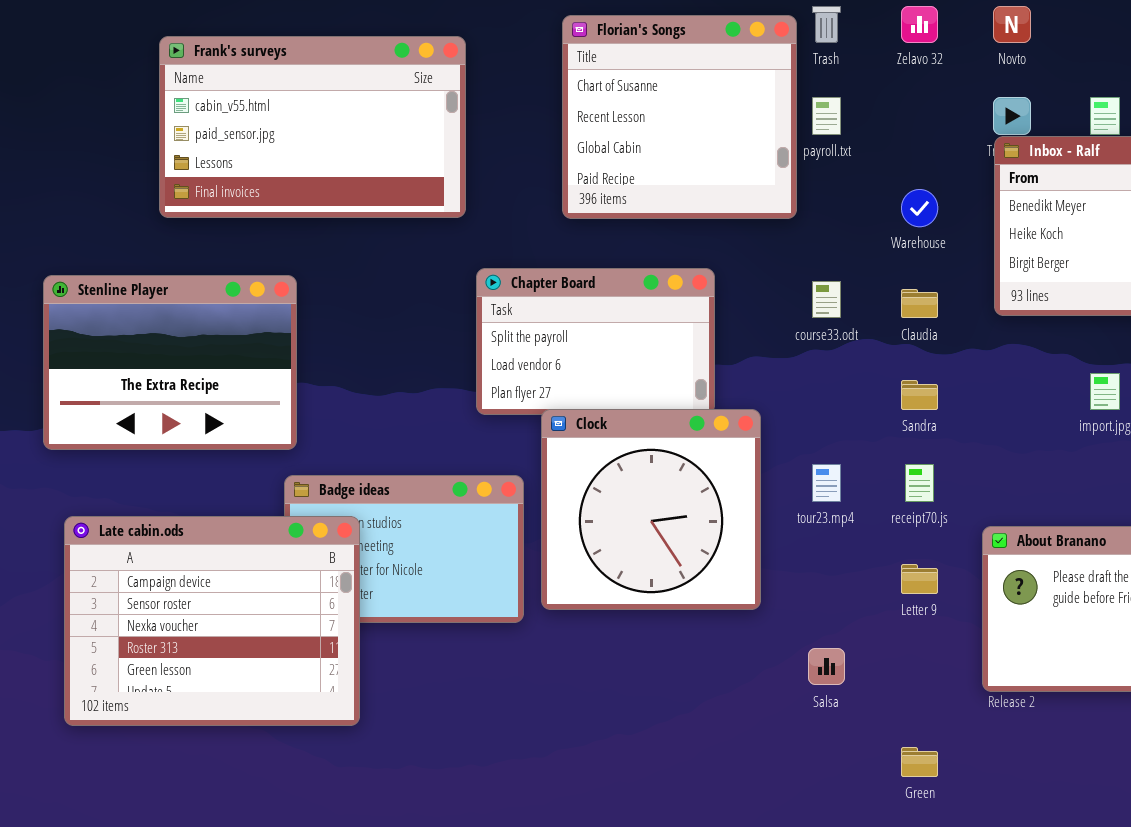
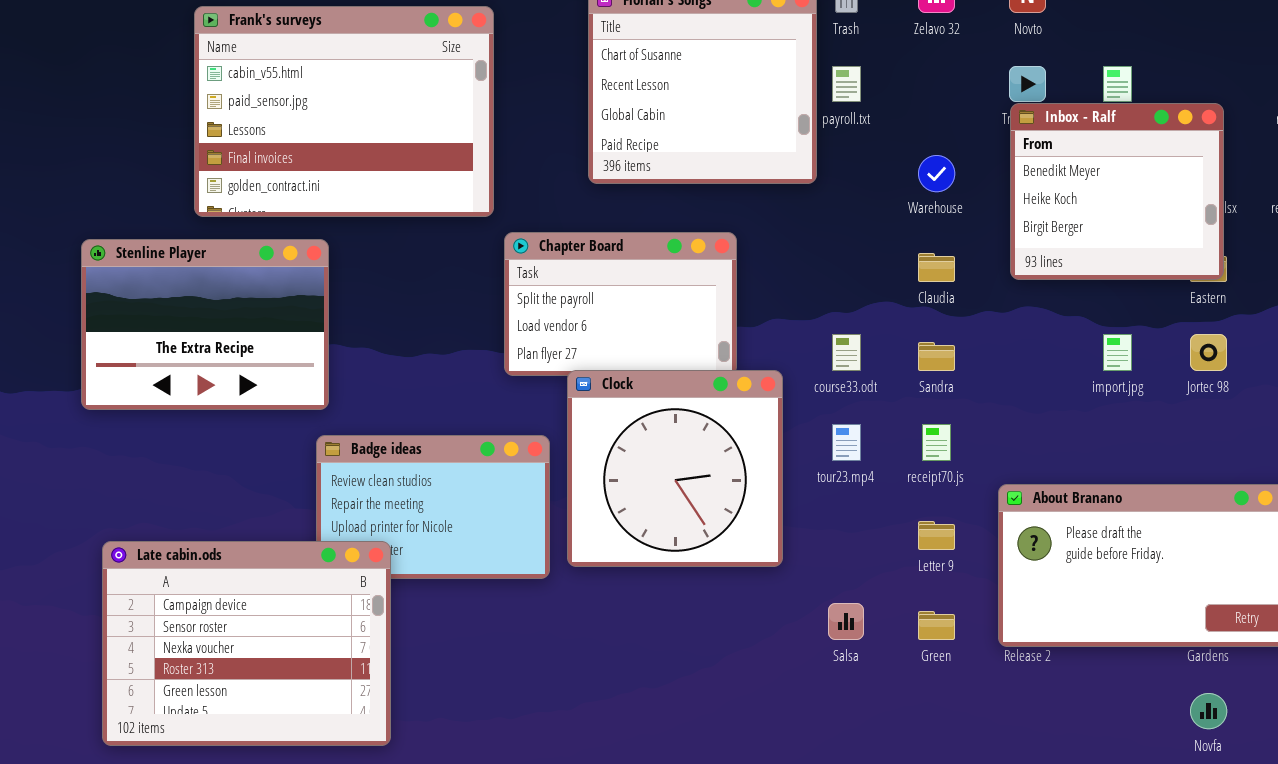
Frank's surveys: [159,36,466,218] -> [194,6,494,217], resized
course33.odt: [812,281,841,318] -> [832,334,861,371], moved
Late cabin.ods: [64,516,360,726] -> [102,541,391,746], moved
Green: [901,747,938,777] -> [918,611,955,640], moved

